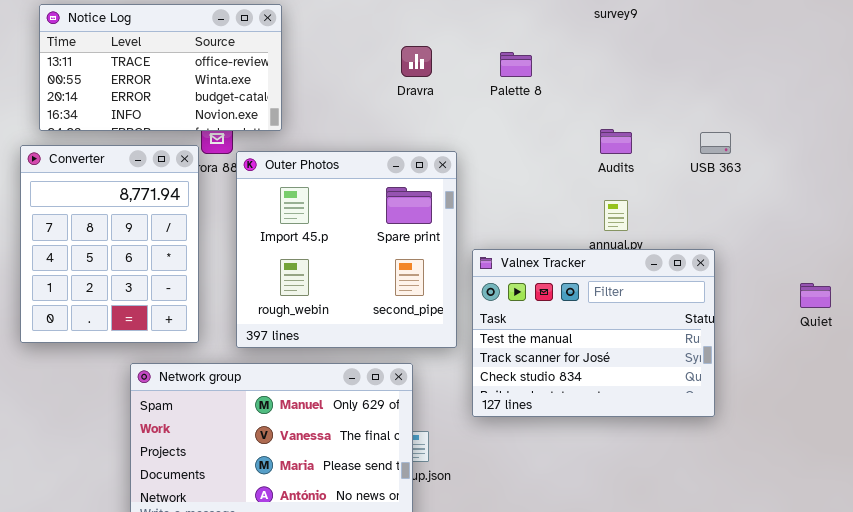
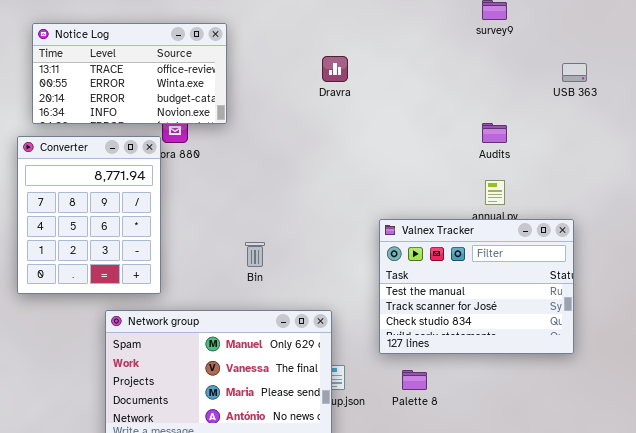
Palette 8: [500,52,532,77] -> [402,370,427,390], moved
USB 363: [700,132,731,154] -> [562,63,587,82], moved
Outer Photos: [236,151,457,348] -> none, closed

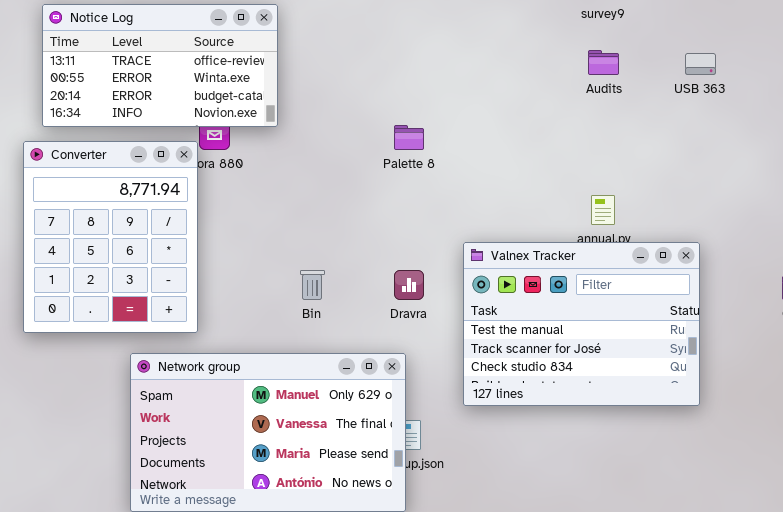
Dravra: [322,56,348,82] -> [394,270,424,300], moved
Audits: [482,123,507,143] -> [588,50,619,75], moved
Palette 8: [402,370,427,390] -> [394,125,424,150], moved

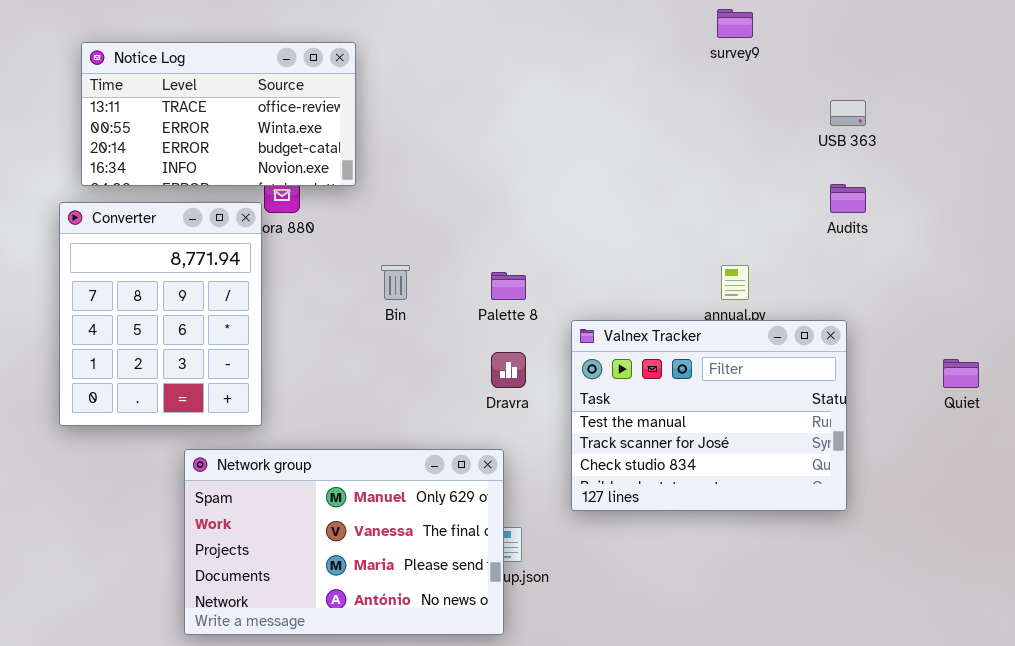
Audits: [588,50,619,75] -> [830,184,866,213], moved
Palette 8: [394,125,424,150] -> [491,272,526,300], moved
Bin: [300,270,325,300] -> [381,265,410,300], moved

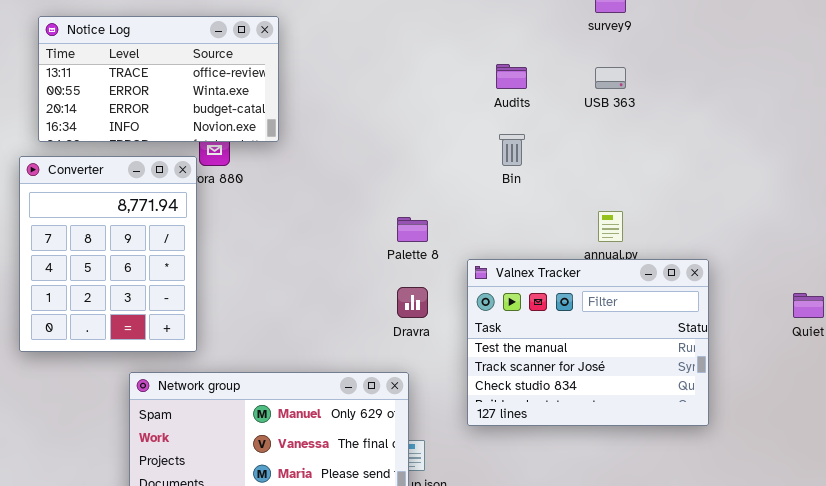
USB 363: [830,100,866,126] -> [595,67,626,89], moved
Audits: [830,184,866,213] -> [496,64,527,89], moved
Bin: [381,265,410,300] -> [499,134,525,166], moved

